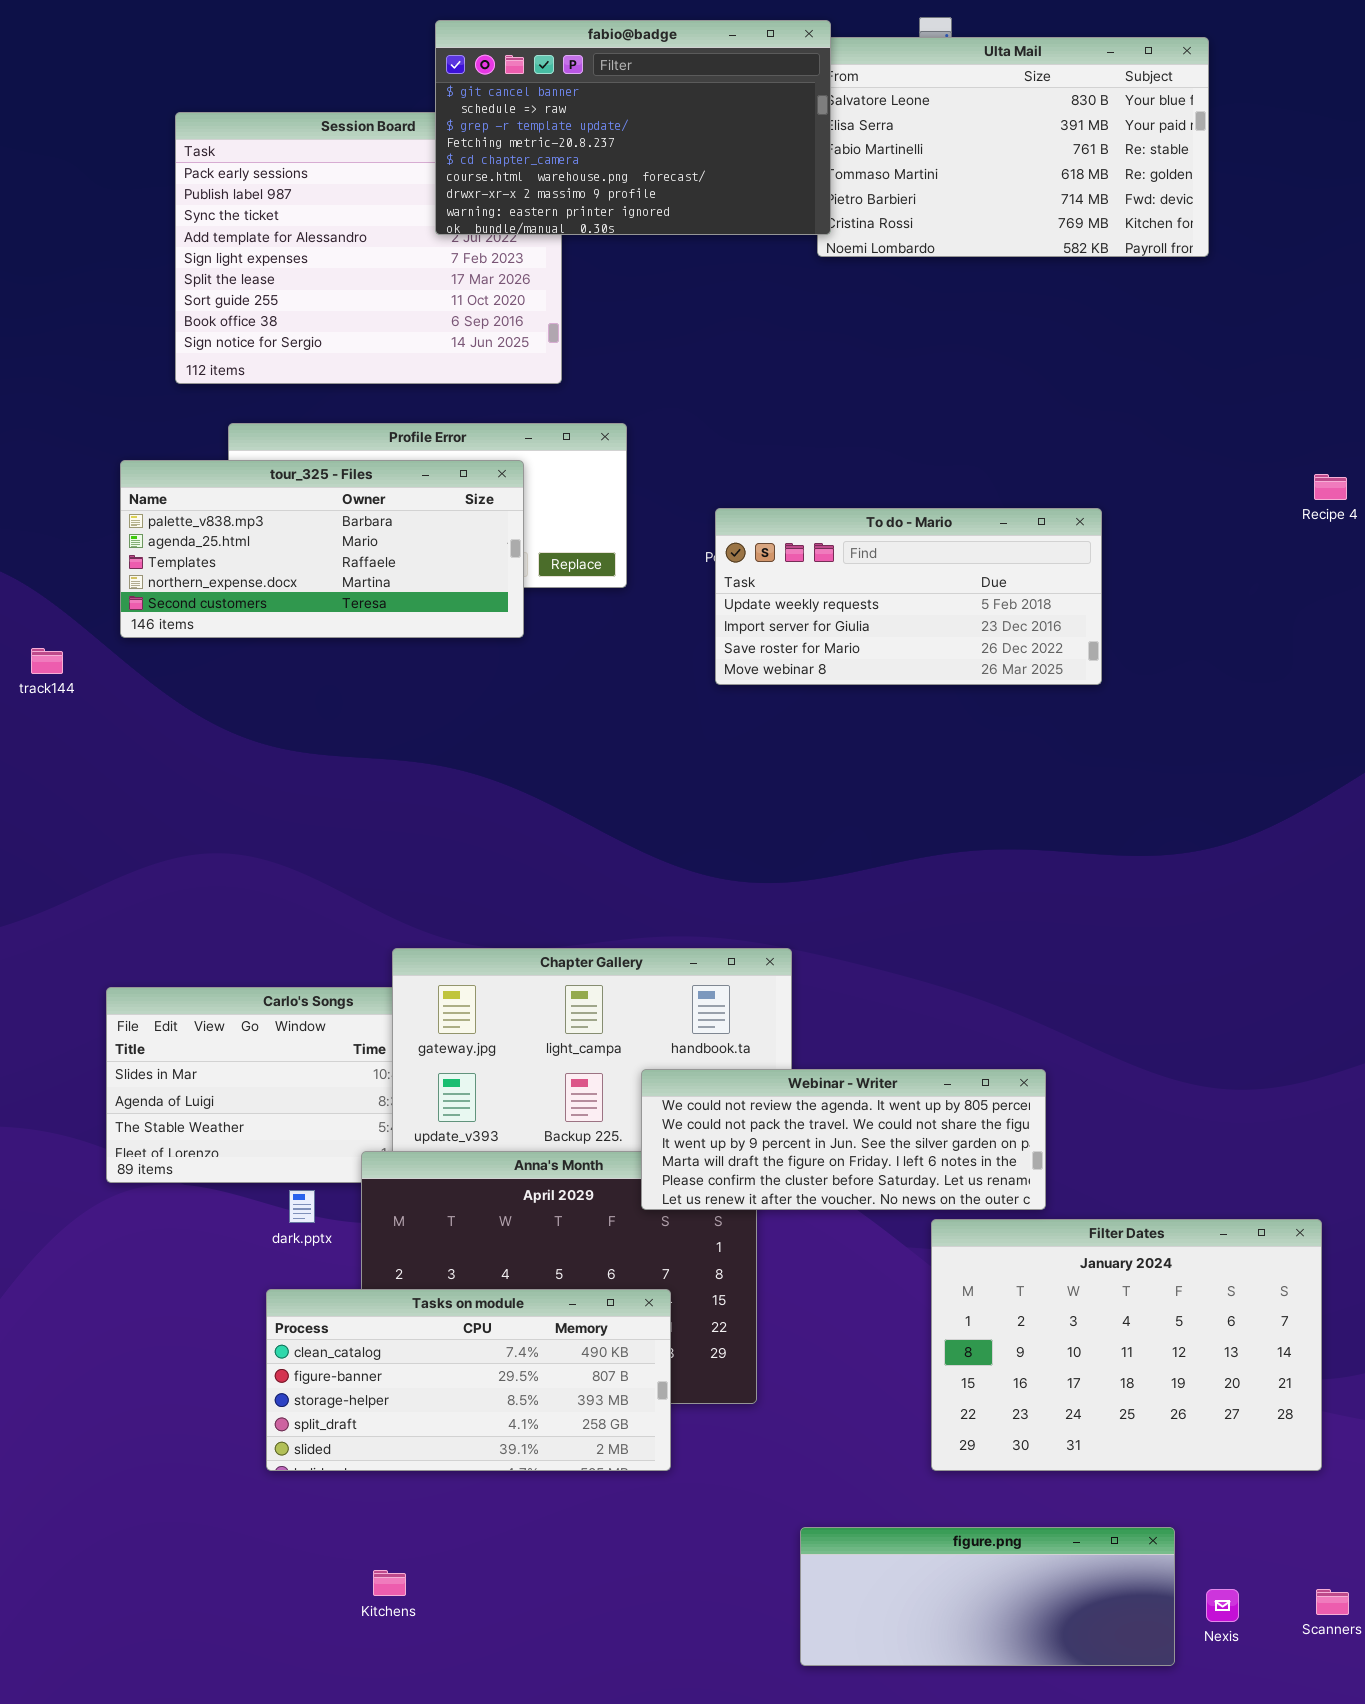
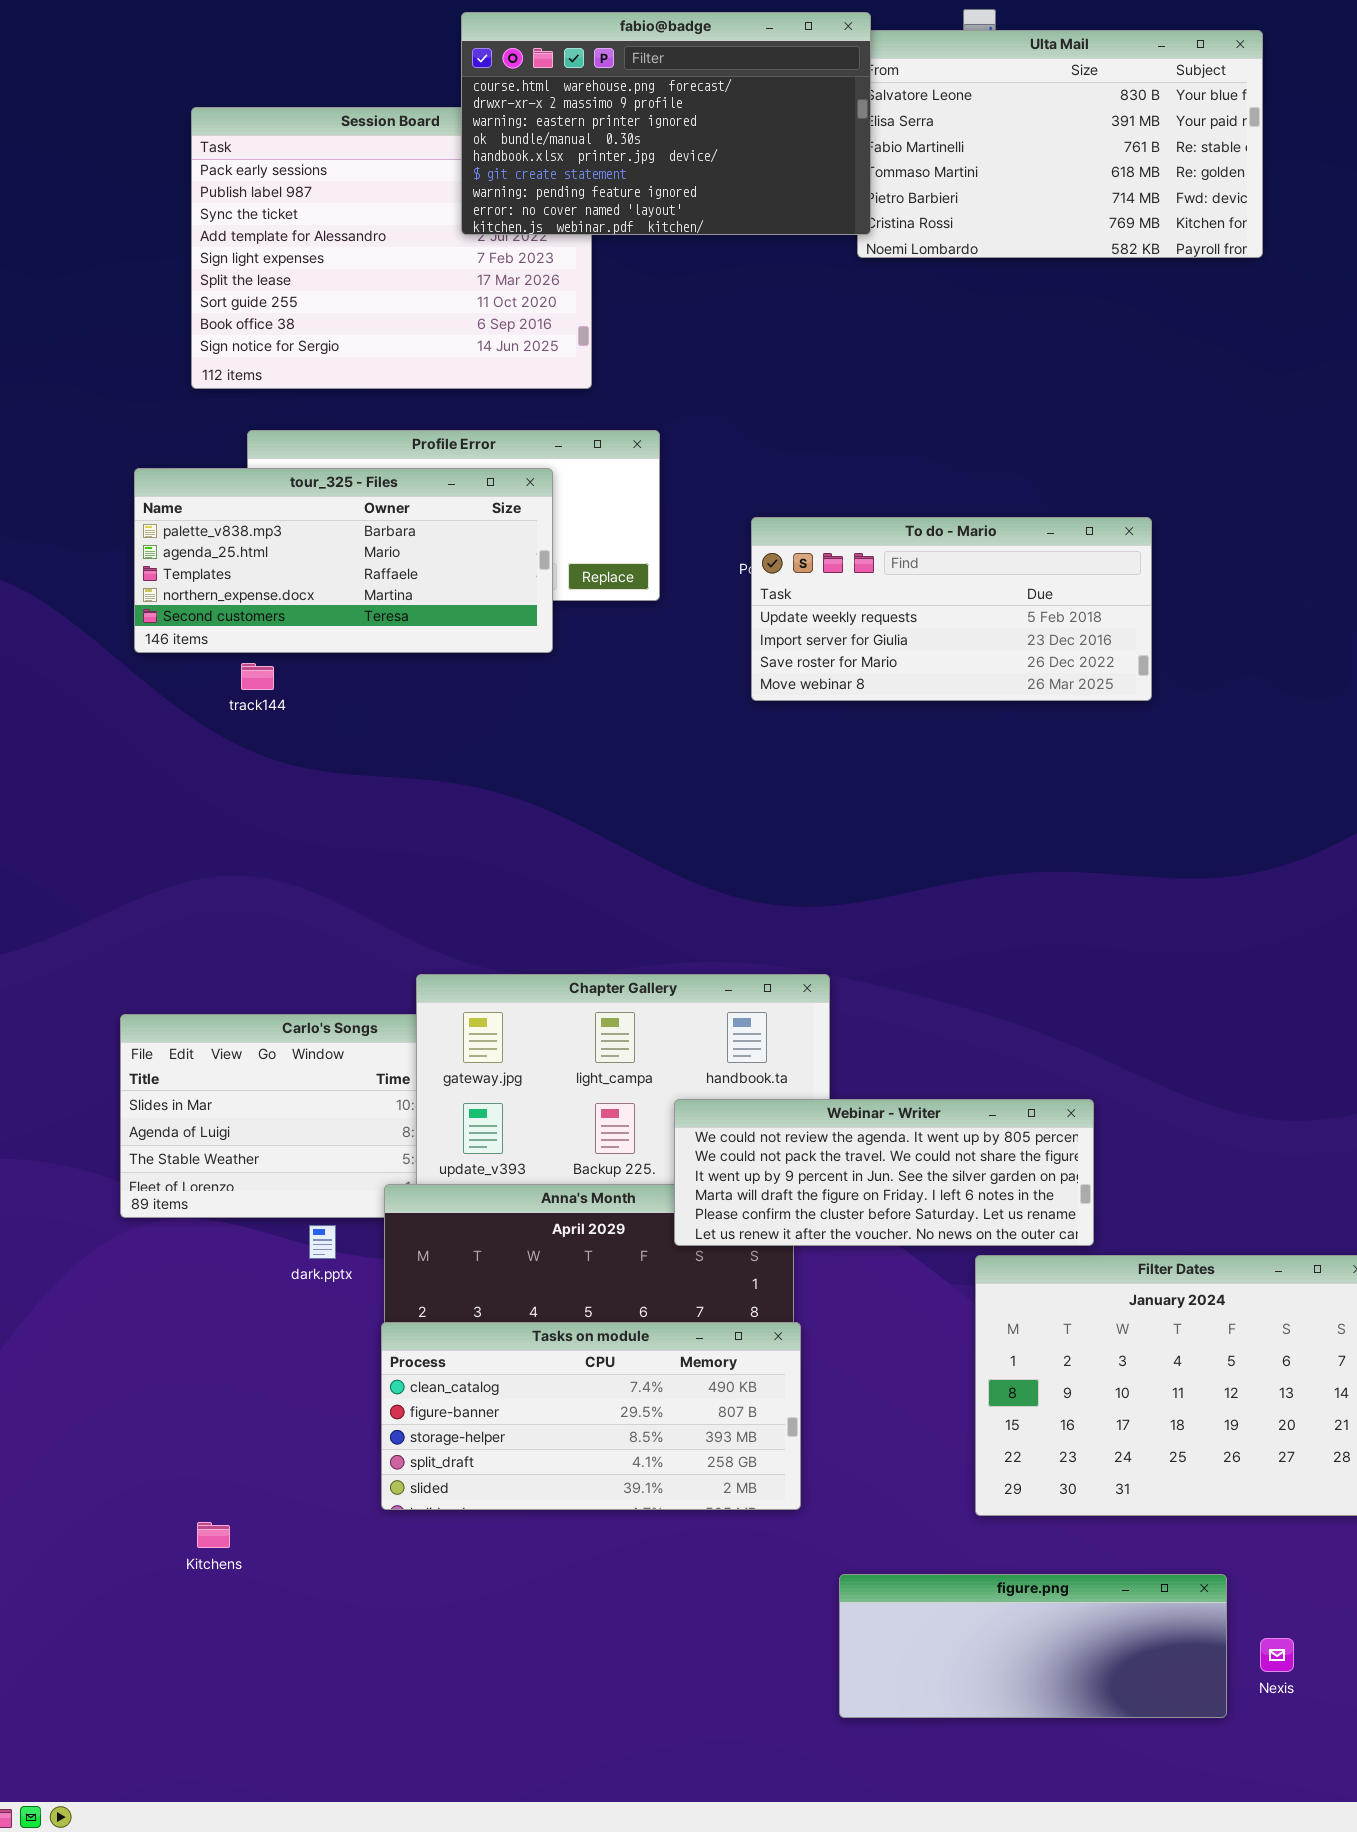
fabio@badge: [435,20,831,235] -> [461,12,871,235], scrolled down 5 rows
track144: [31,648,63,674] -> [241,663,274,690], moved
Tasks on module: [266,1289,671,1471] -> [381,1322,801,1510], moved
Kitchens: [373,1570,406,1596] -> [197,1522,230,1548], moved

